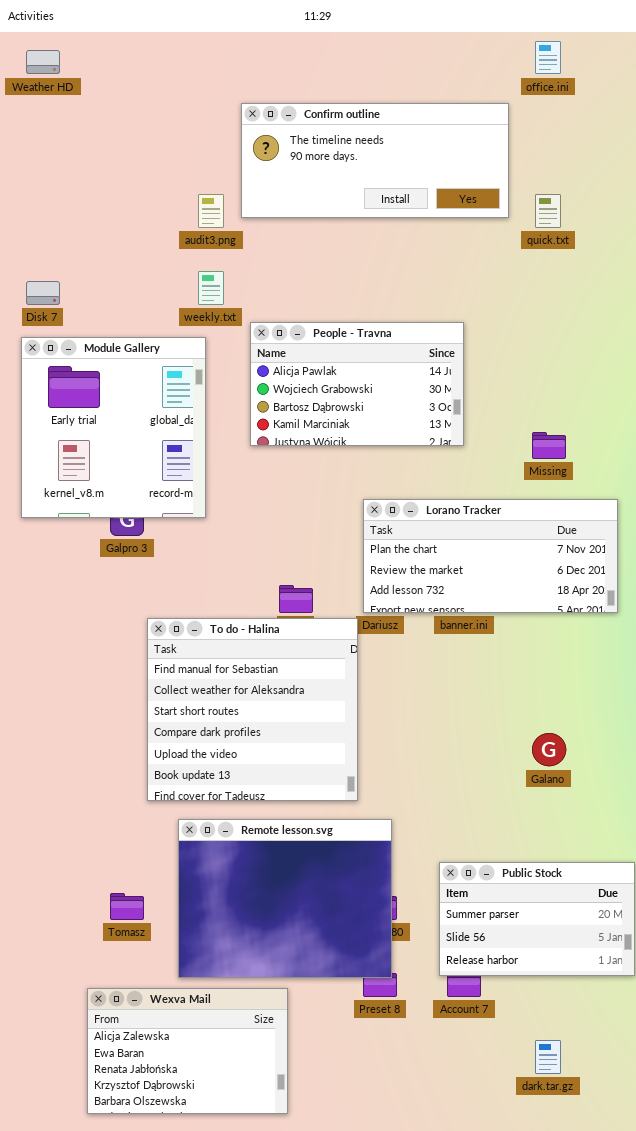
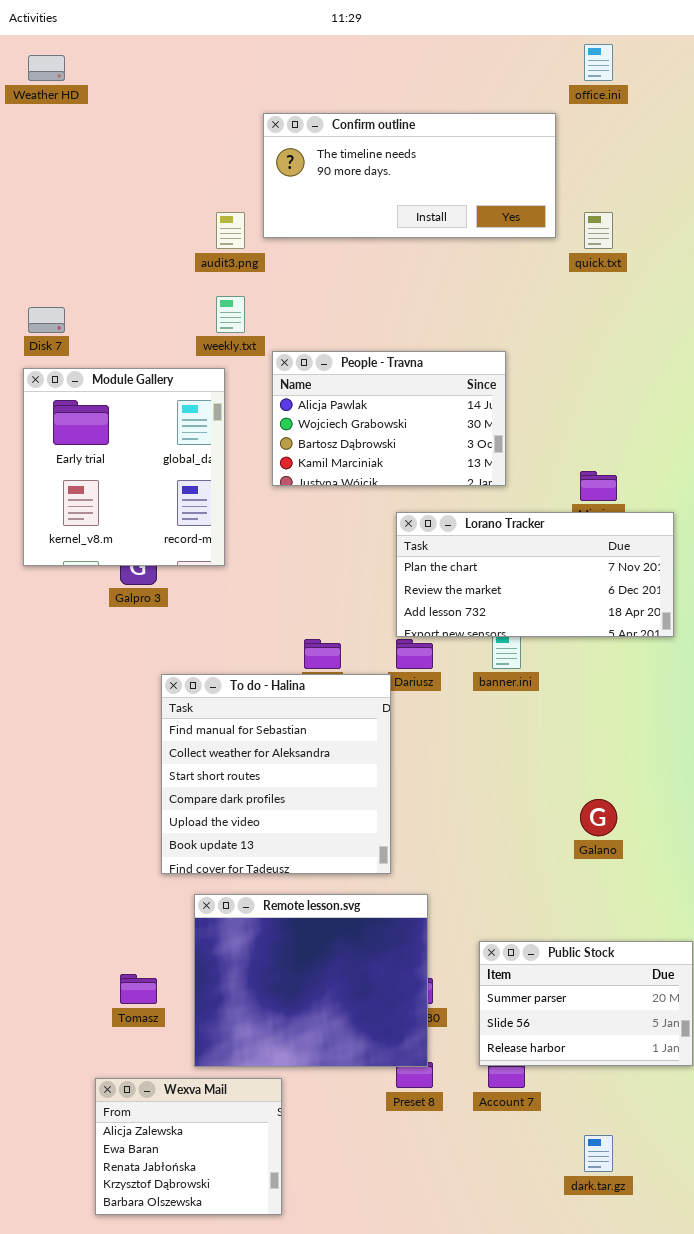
Lorano Tracker: [363,499,618,613] -> [396,512,674,637], moved
Wexva Mail: [87,988,288,1114] -> [95,1078,282,1215], resized

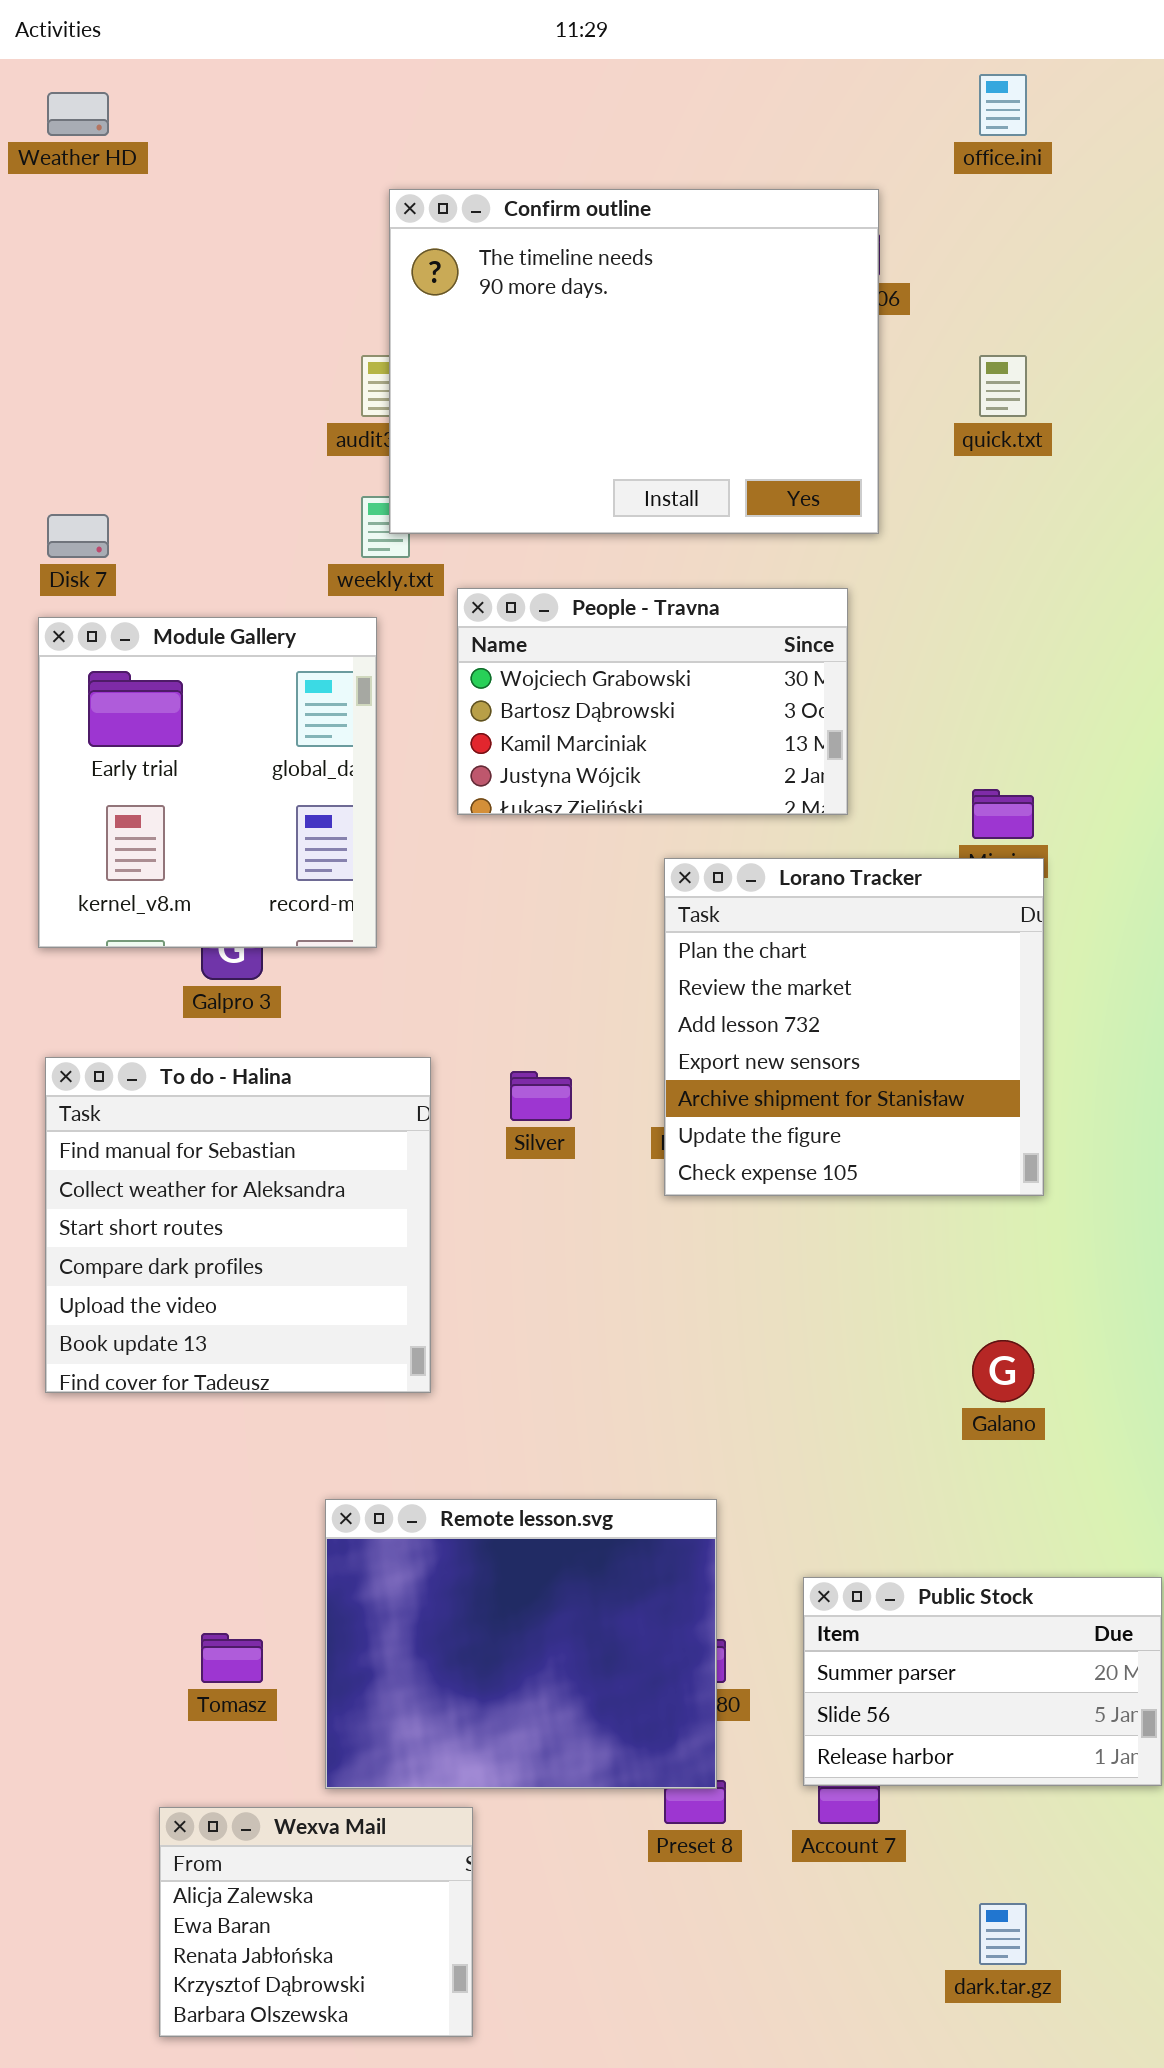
Confirm outline: [263,113,556,238] -> [389,189,879,534], moved, resized
People - Travna: [272,351,506,486] -> [457,588,848,815], scrolled down 1 row
Lorano Tracker: [396,512,674,637] -> [664,858,1044,1196], resized
To do - Halina: [161,674,391,874] -> [45,1057,431,1393], moved

